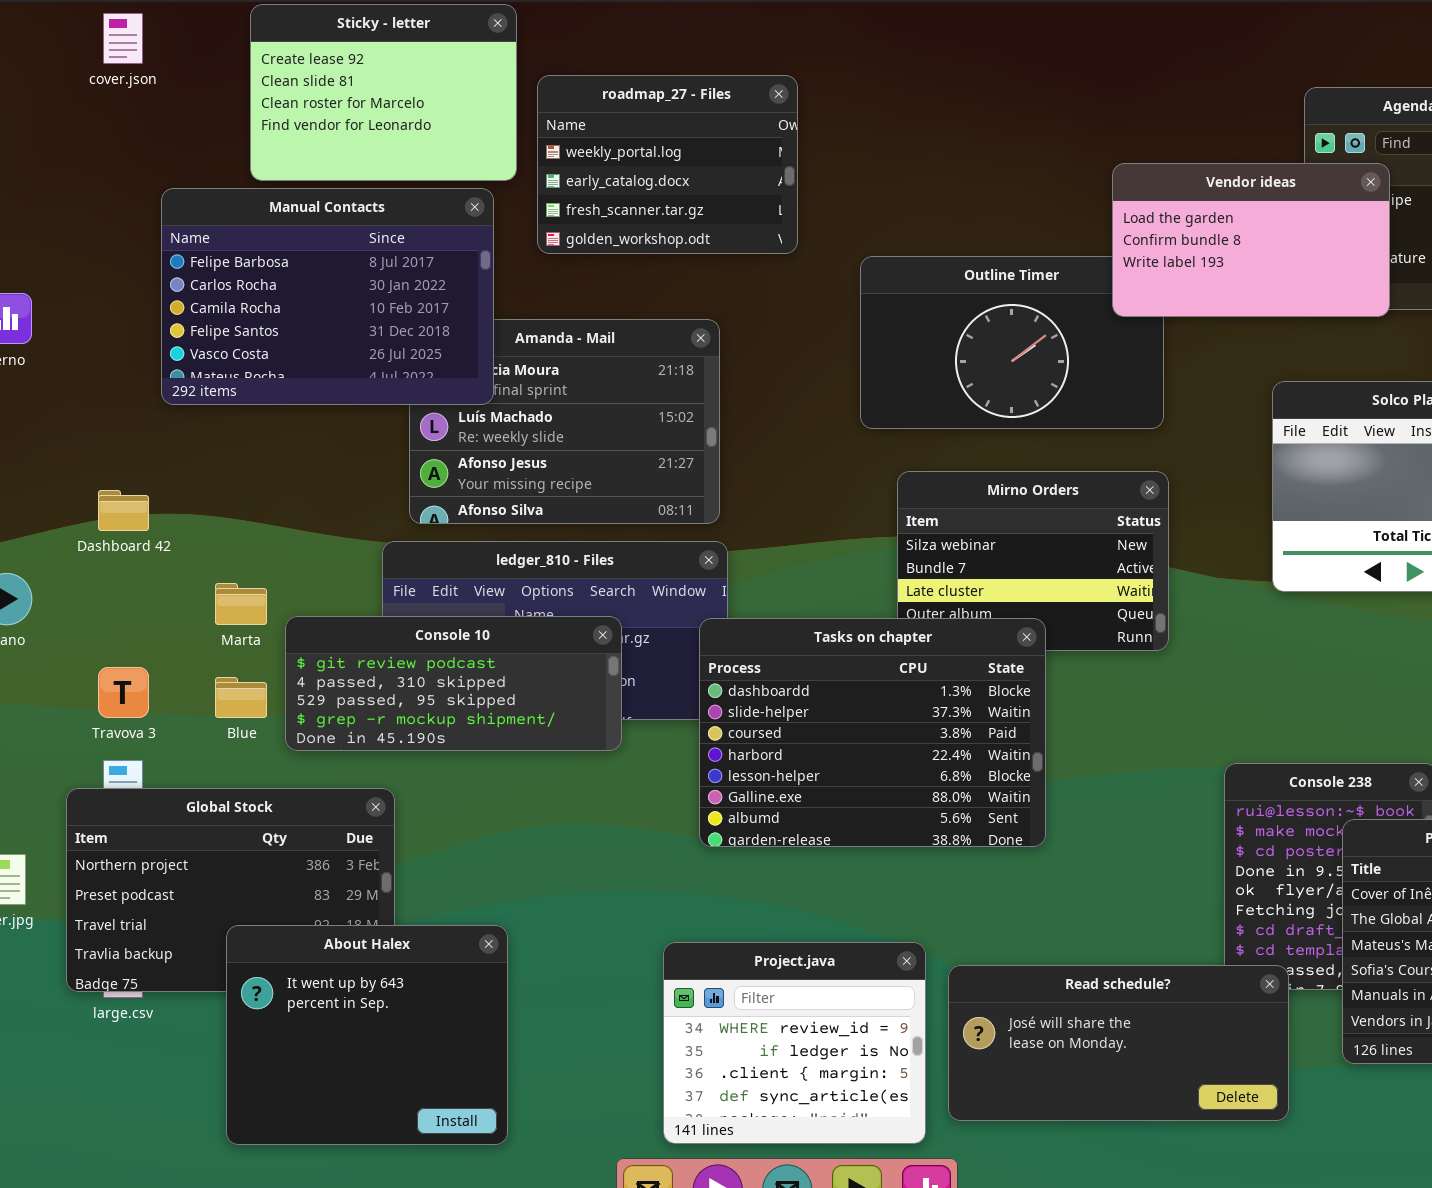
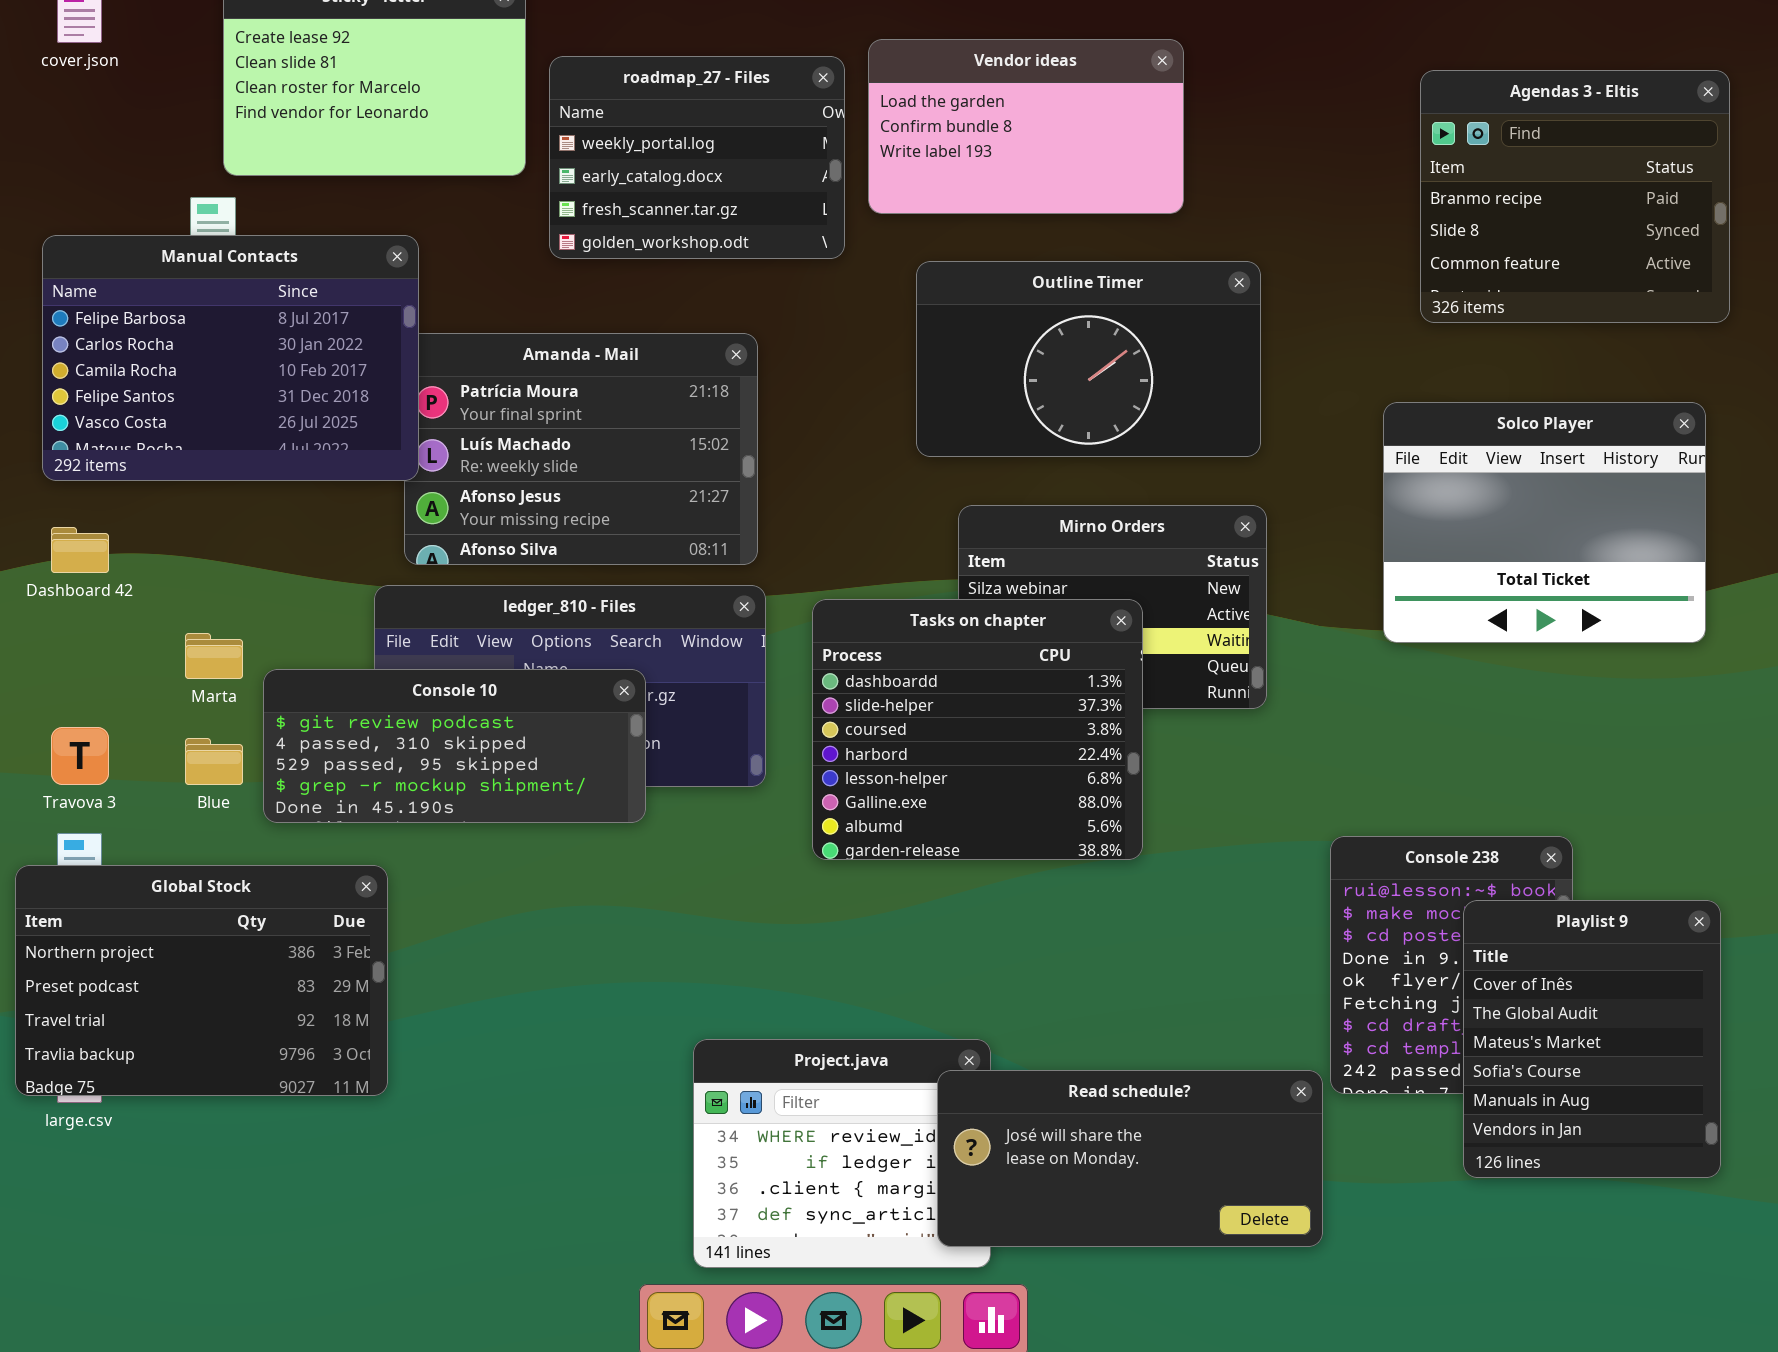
Vendor ideas: [1112,163,1390,317] -> [868,39,1184,214], moved
Manual Contacts: [161,188,494,405] -> [42,235,419,481], moved
Tasks on chapter: [699,618,1046,847] -> [812,599,1143,860], moved, resized
About Halex: [226,925,508,1145] -> none, closed
Read schedule?: [948,965,1289,1121] -> [937,1070,1323,1247], moved

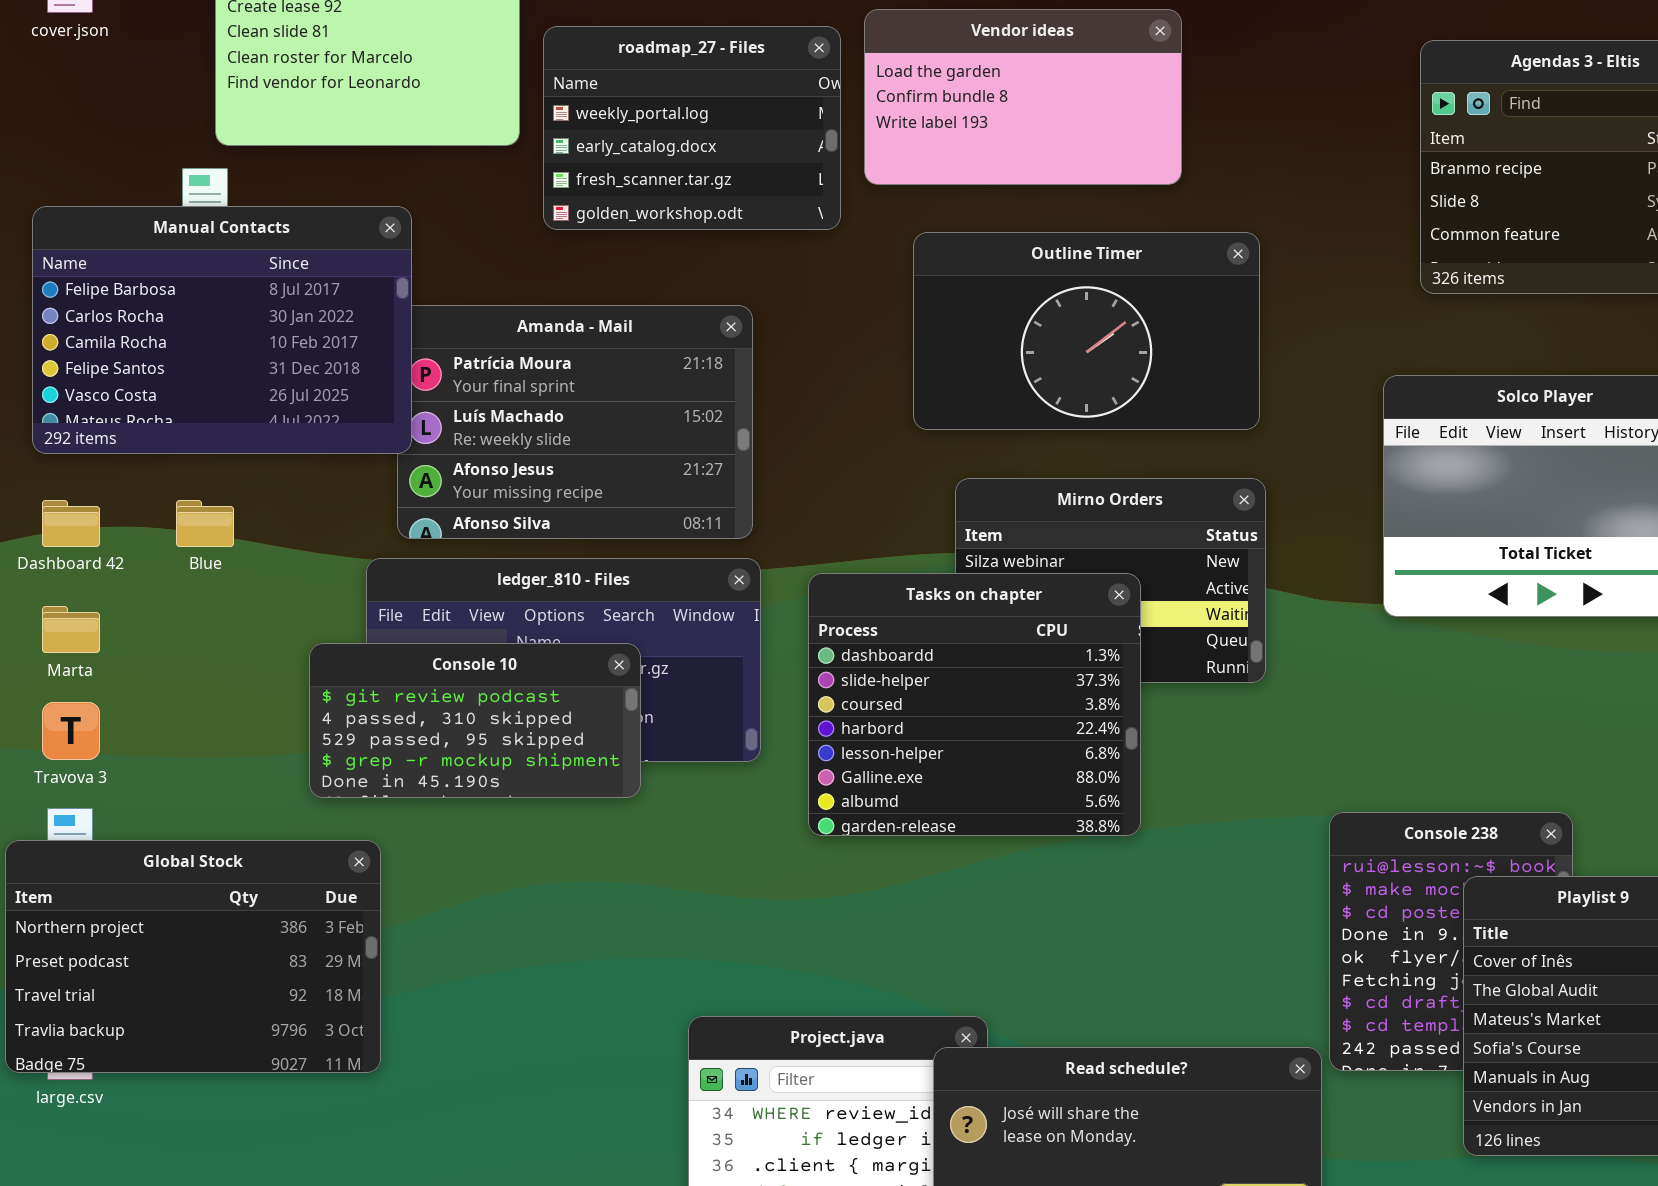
Marta: [185,633,243,679] -> [42,606,100,653], moved
Console 10: [263,669,646,823] -> [309,643,641,798], resized
Blue: [185,738,243,785] -> [176,500,234,547], moved

